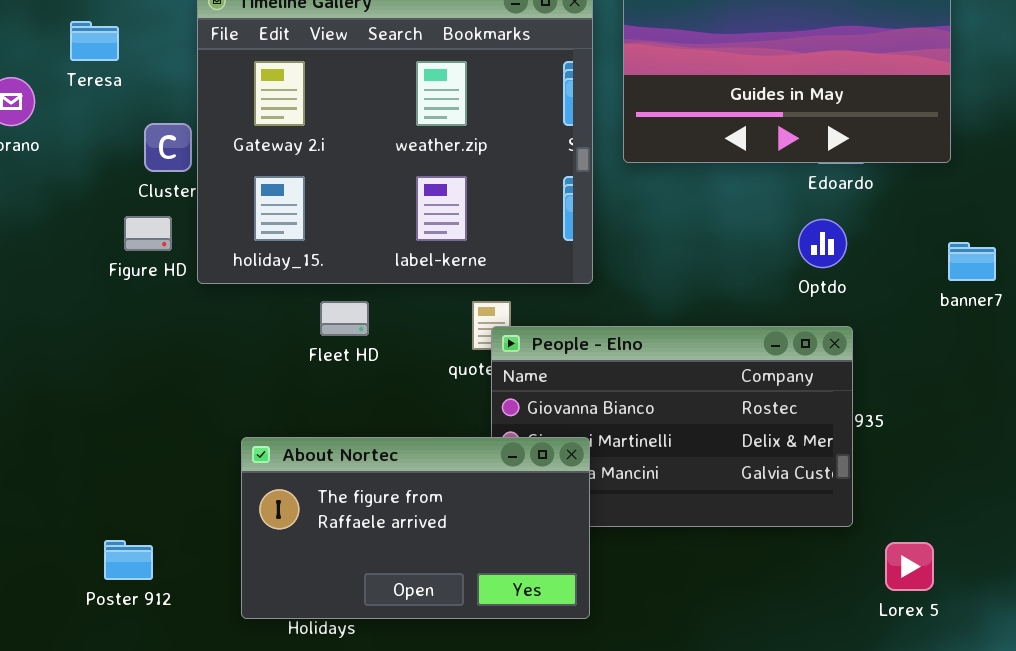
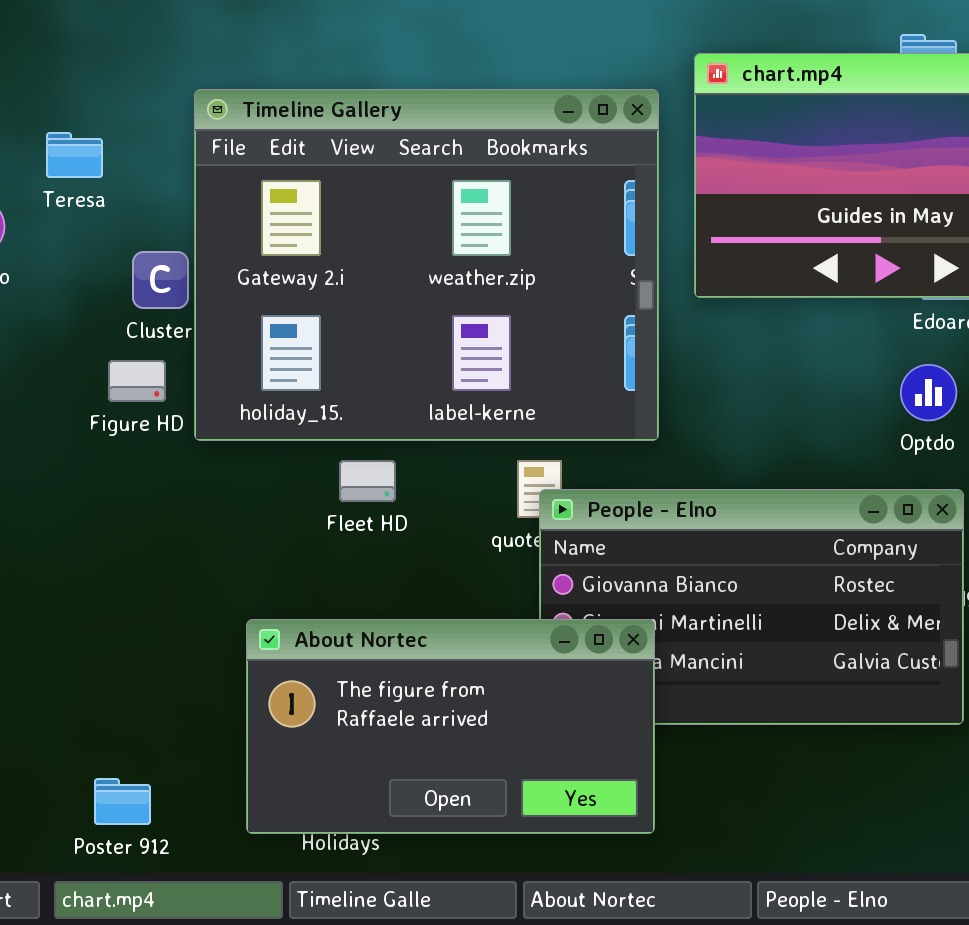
Poster 912: [104,540,153,580] -> [94,778,151,825], moved

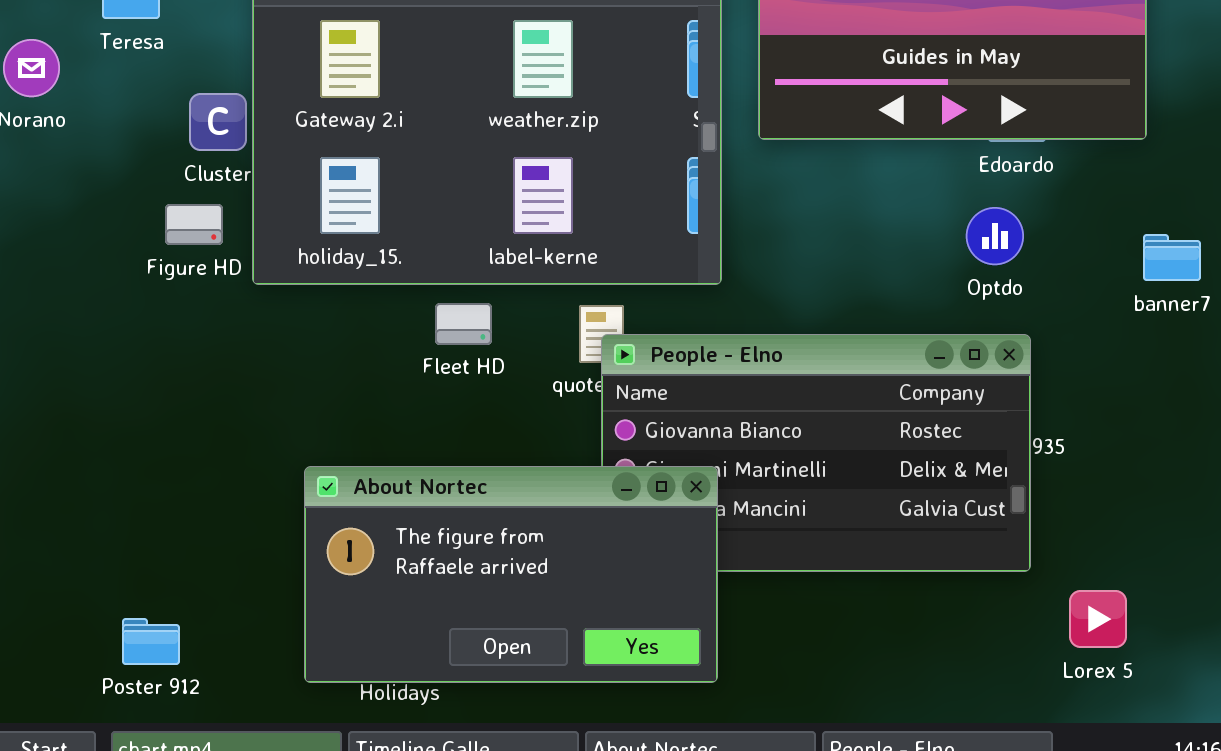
Fleet HD: [339,460,396,502] -> [435,303,492,345], moved
Poster 912: [94,778,151,825] -> [122,618,180,665], moved

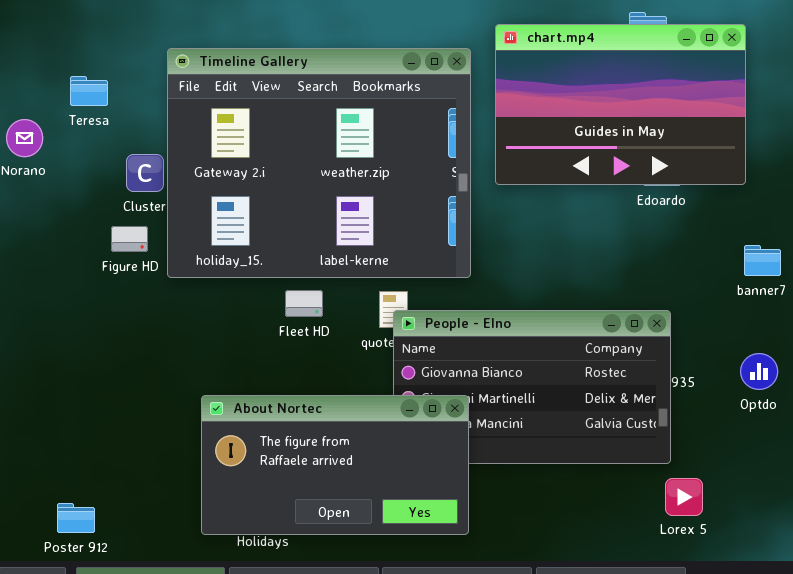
Optdo: [966,207,1024,265] -> [740,353,778,390], moved
Lorex 5: [1069,590,1127,648] -> [665,478,703,516], moved
Poster 912: [122,618,180,665] -> [57,503,95,533], moved

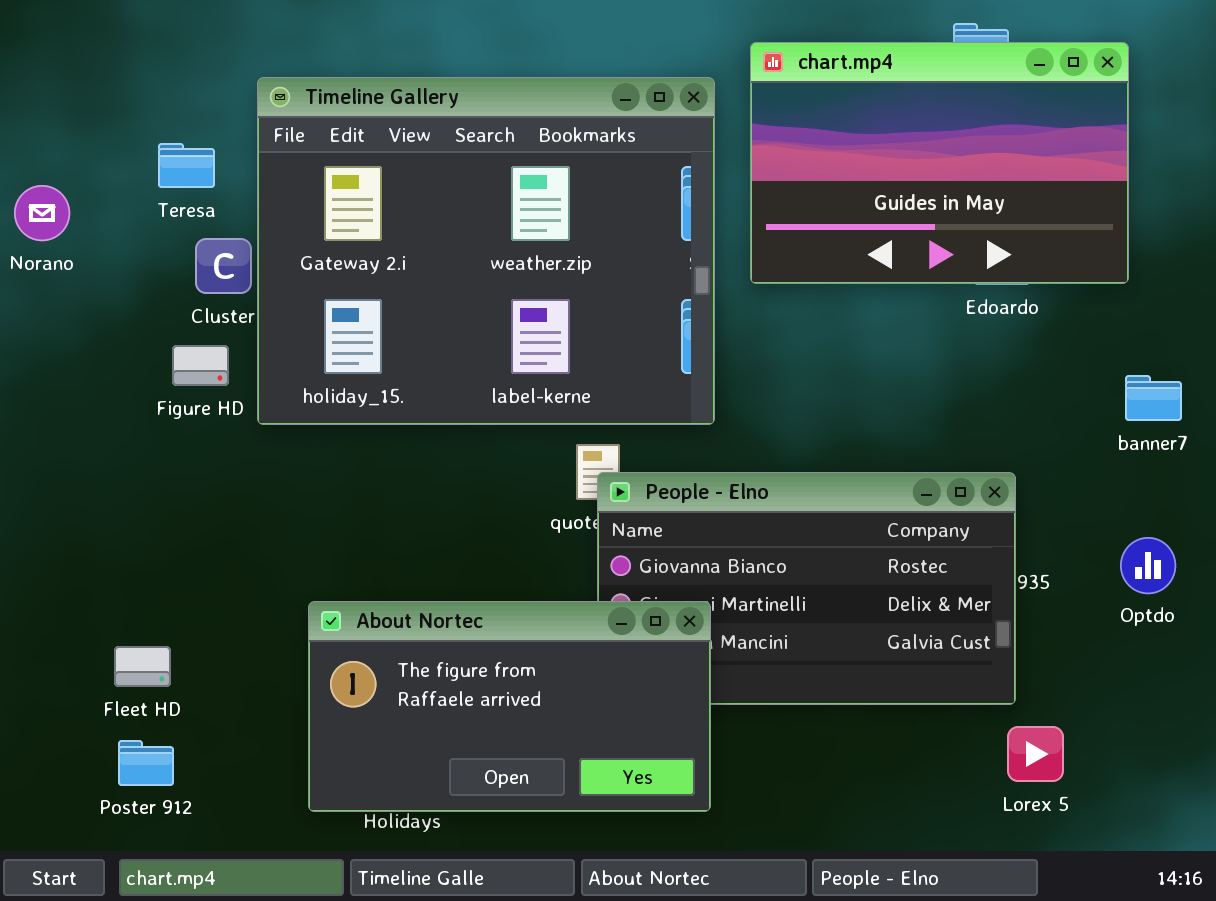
Teresa: [70,76,108,106] -> [158,143,215,188], moved
Fleet HD: [285,290,323,317] -> [114,646,171,687], moved
Poster 912: [57,503,95,533] -> [118,740,174,786], moved

